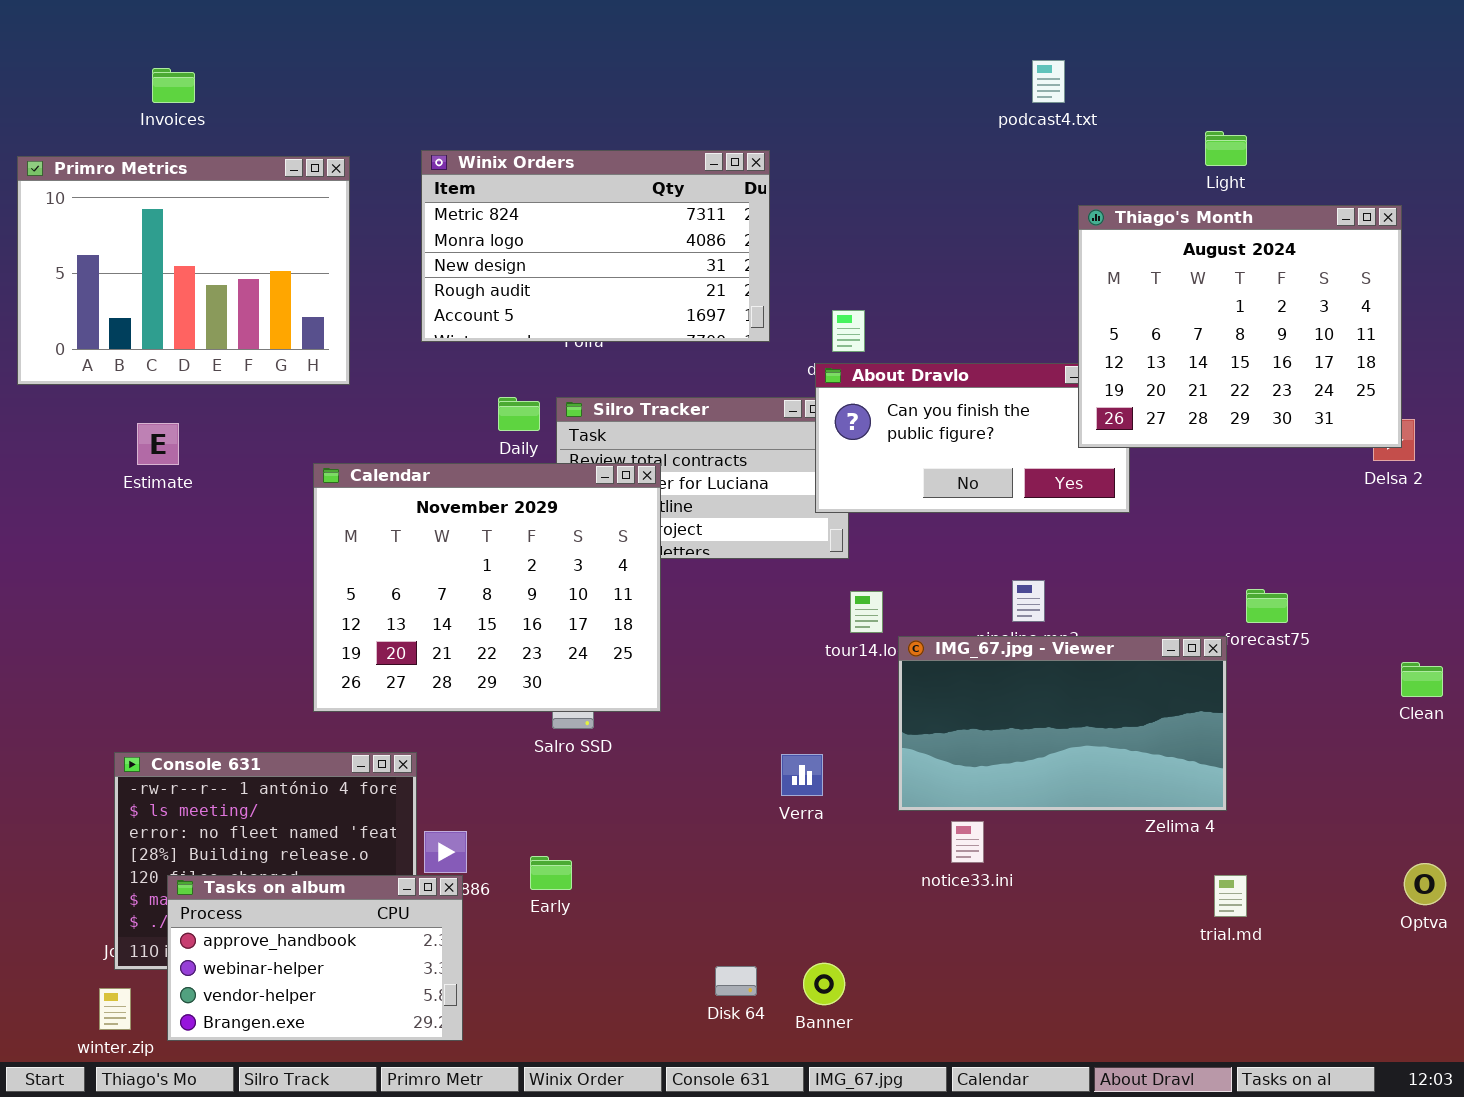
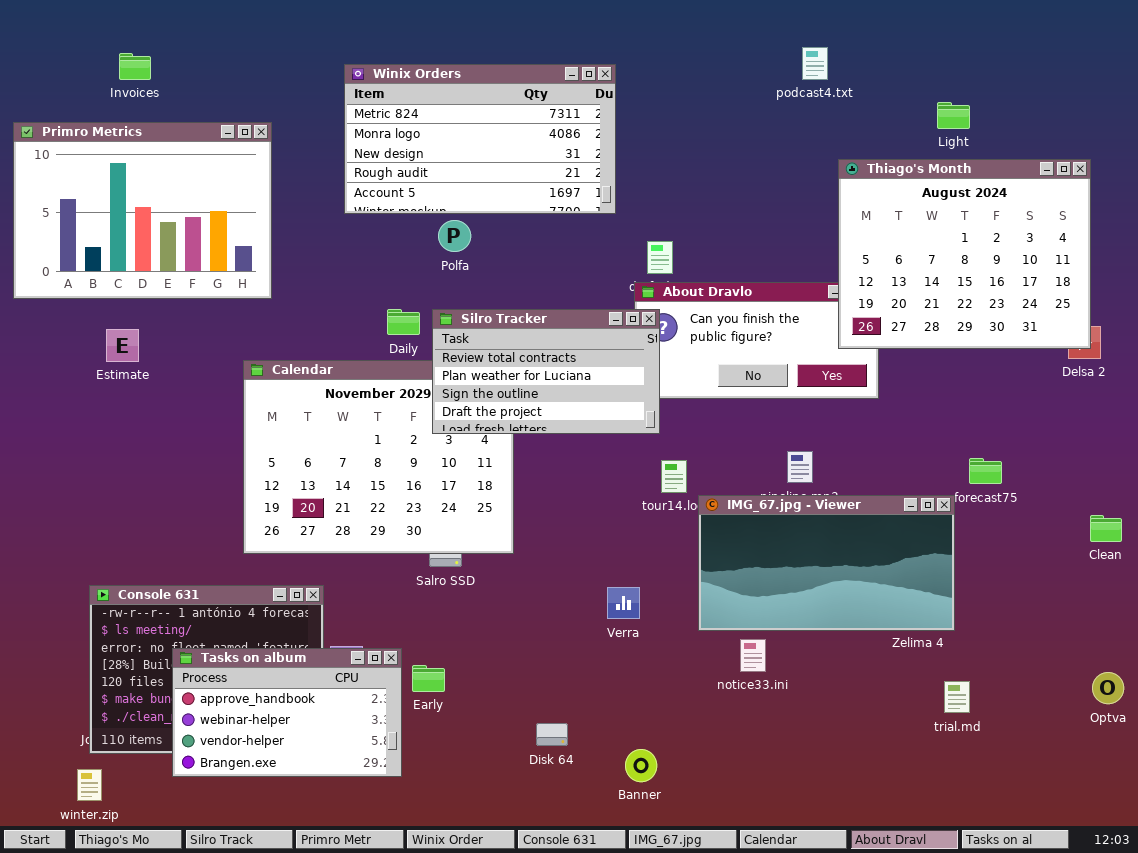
Winix Orders: [421,150,770,342] -> [344,64,616,214], moved
Silro Tracker: [556,397,849,559] -> [432,309,660,434], raised
Tasks on album: [167,875,463,1041] -> [172,648,402,777], moved
Disk 64: [715,966,757,996] -> [536,723,568,746], moved

